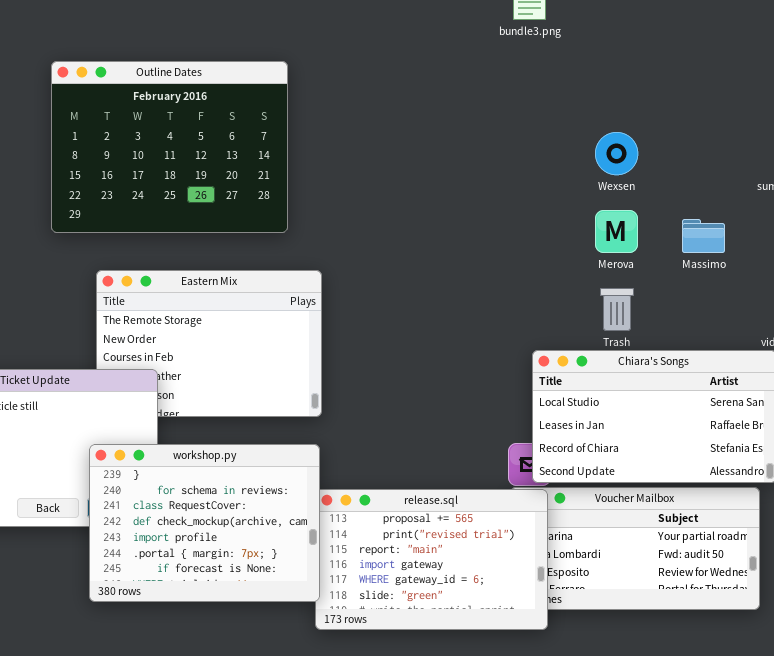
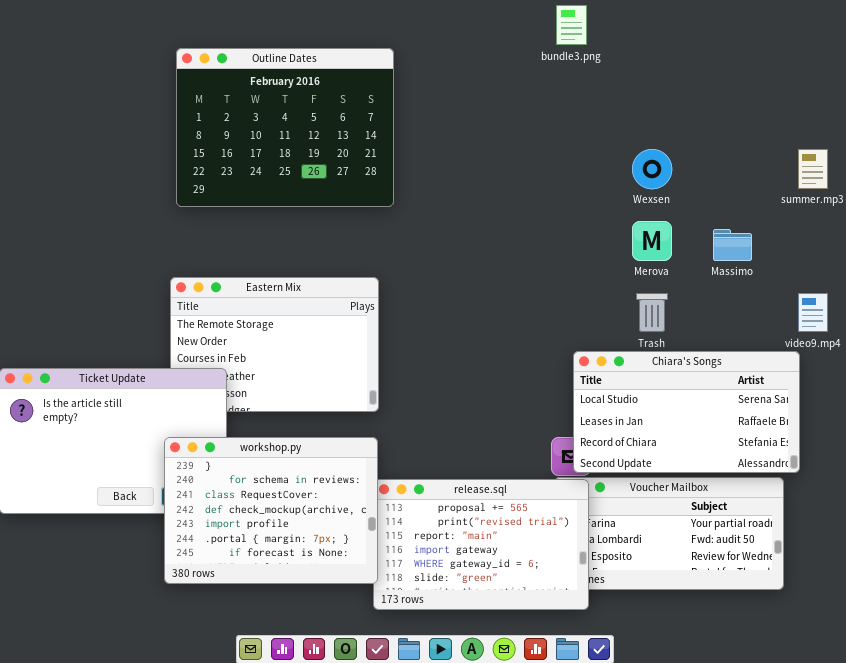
Outline Dates: [51,61,288,233] -> [176,48,394,207], moved

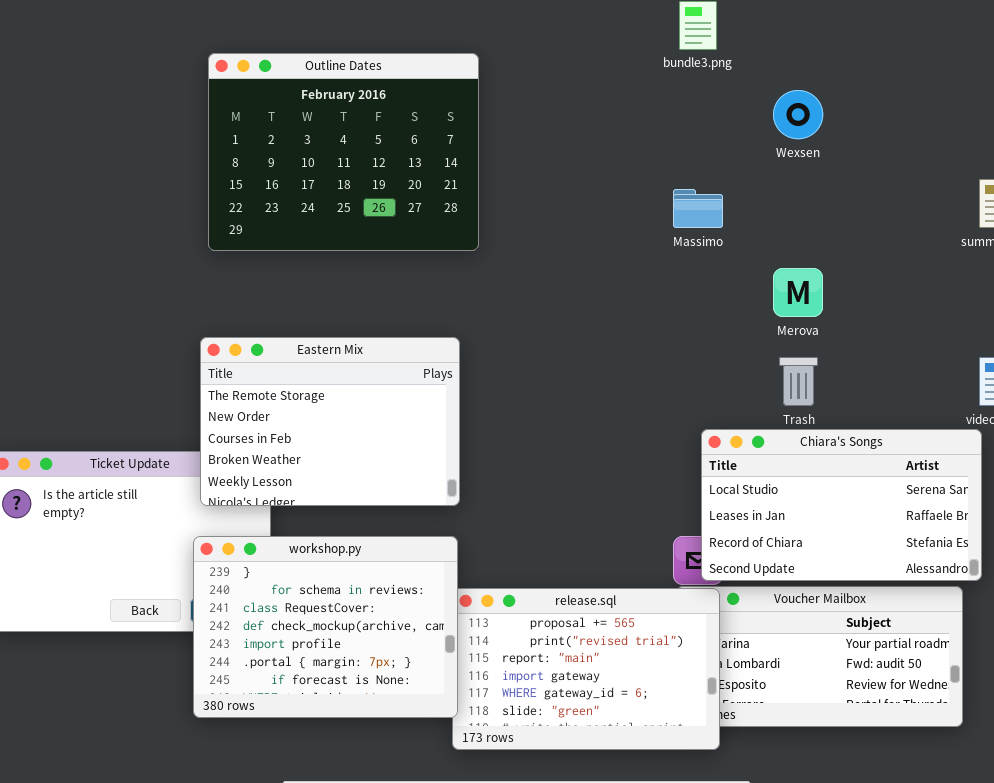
Wexsen: [632,149,672,189] -> [773,90,823,139], moved
Massimo: [713,229,752,261] -> [673,189,723,228], moved
Eastern Mix: [170,277,379,412] -> [200,337,460,506], raised

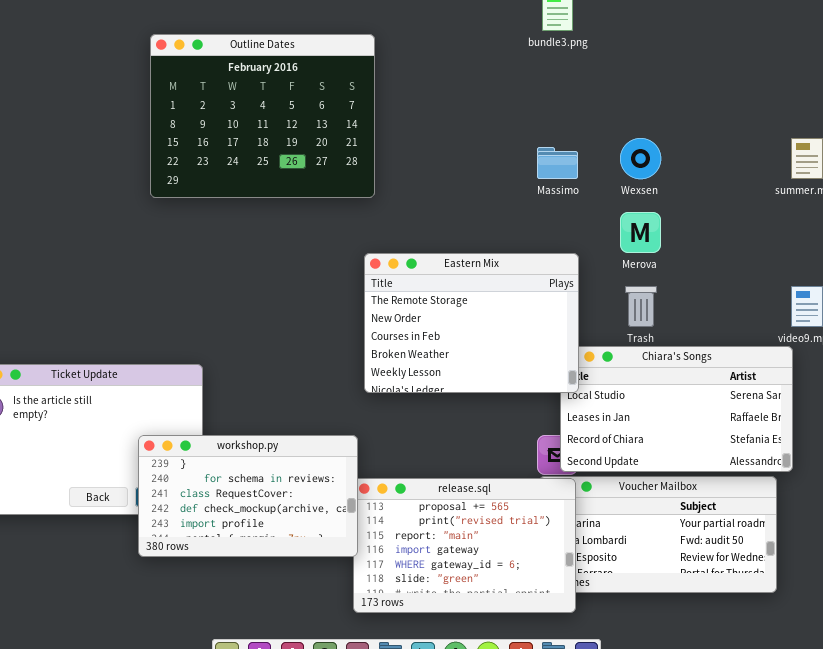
Wexsen: [773,90,823,139] -> [620,138,661,179], moved
Eastern Mix: [200,337,460,506] -> [364,253,579,393], moved
workshop.py: [193,536,458,718] -> [138,435,358,557], resized

